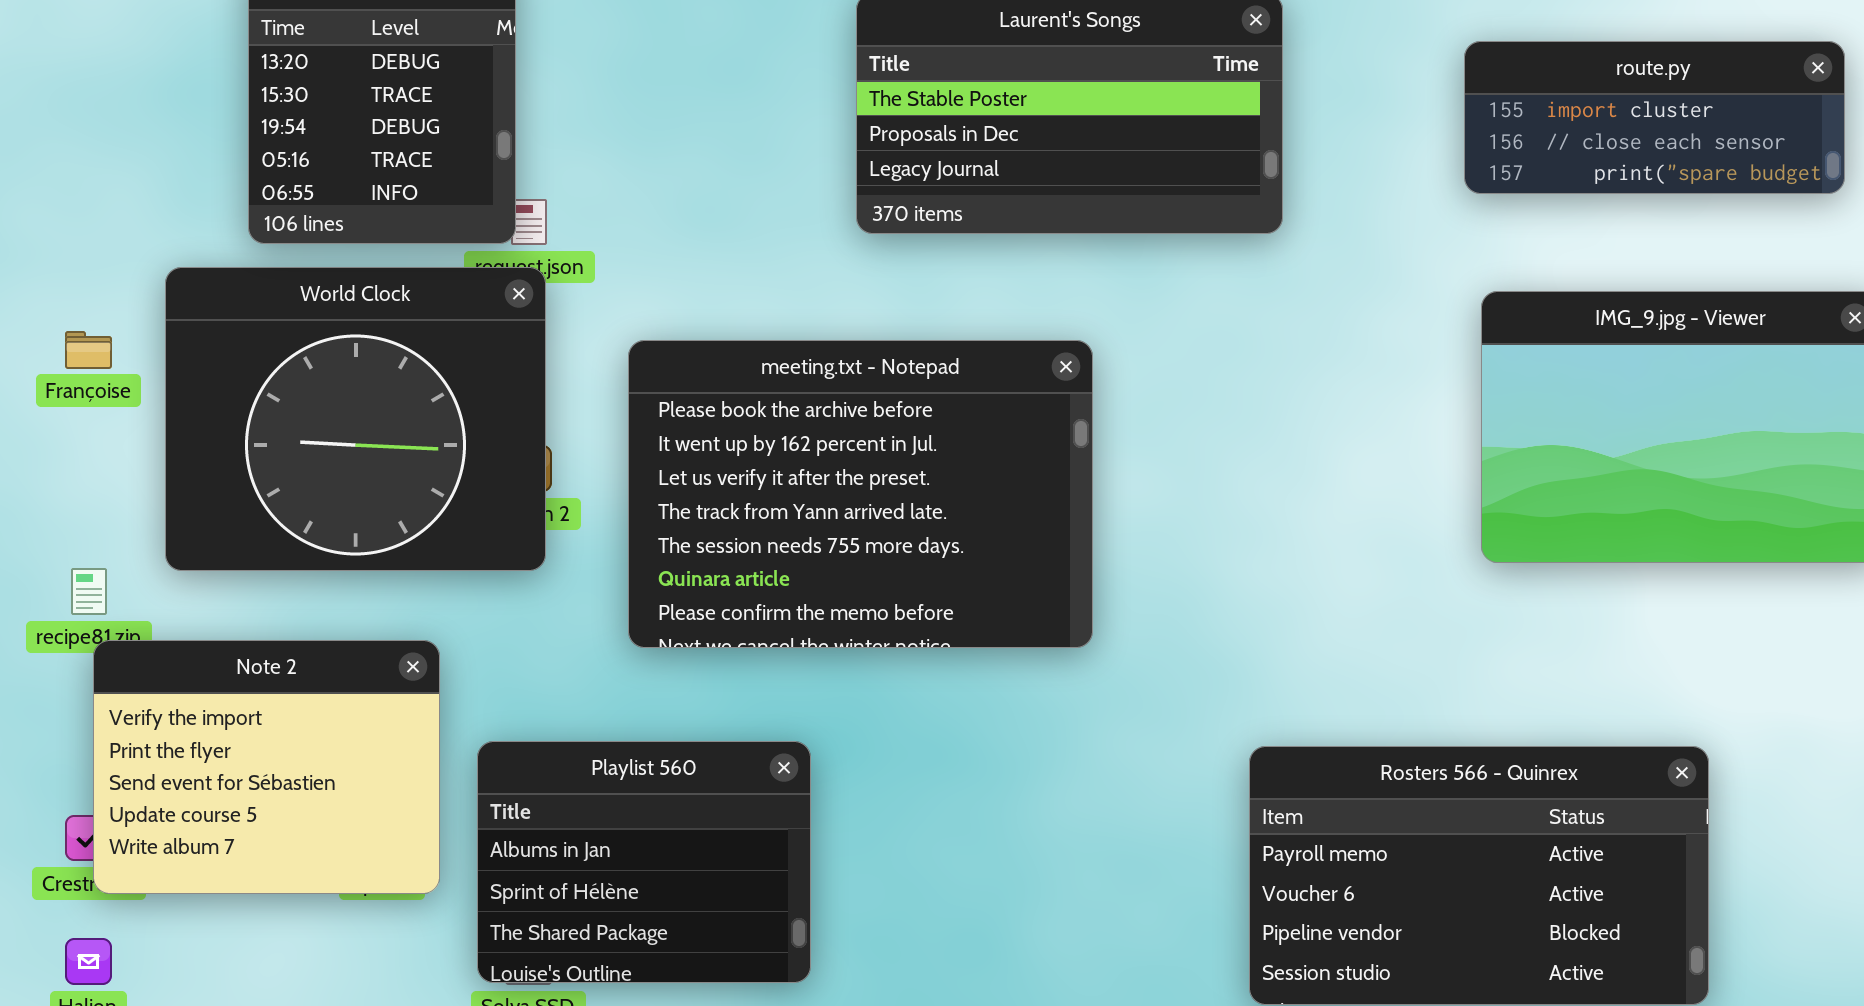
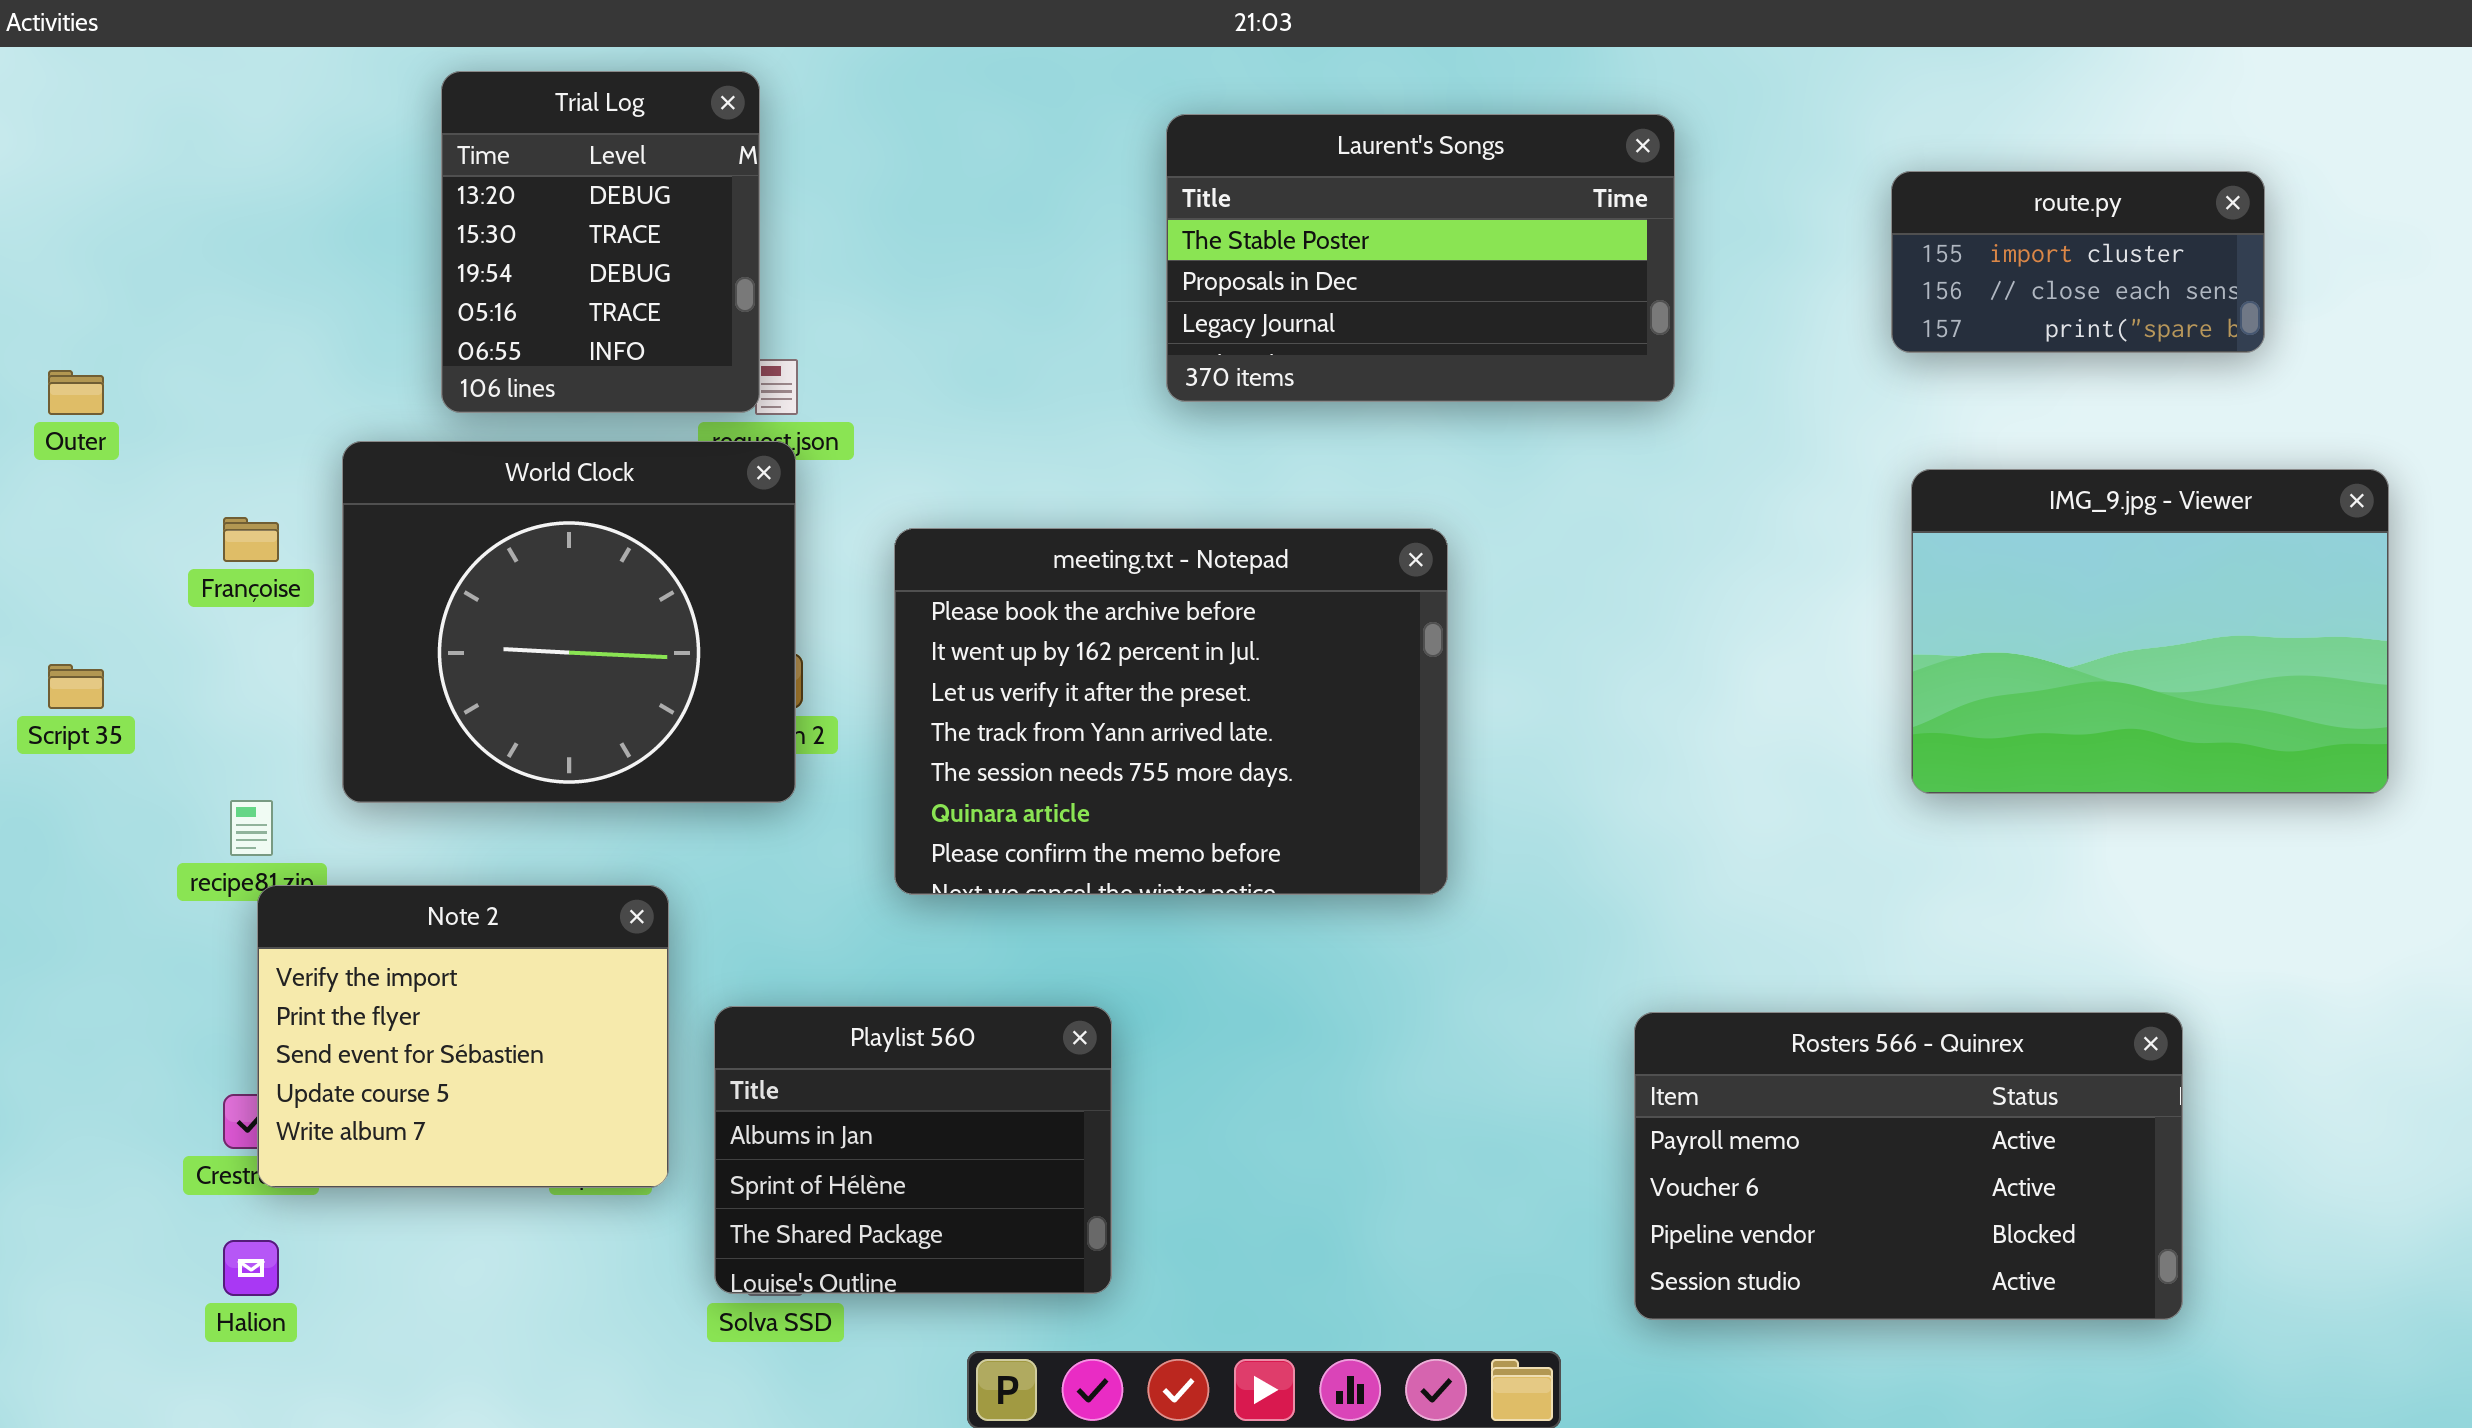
route.py: [1464,41,1845,194] -> [1891,171,2265,353], resized

